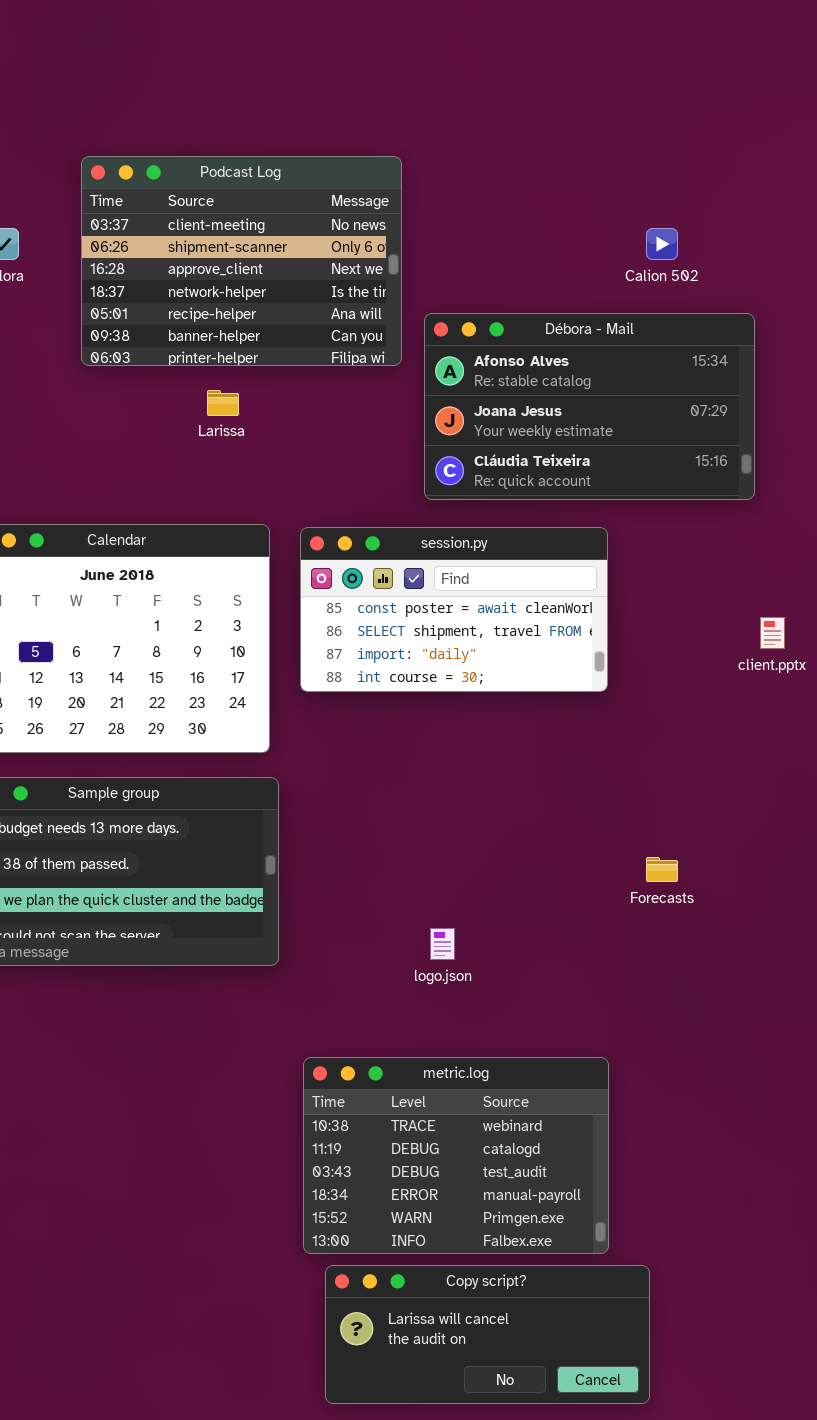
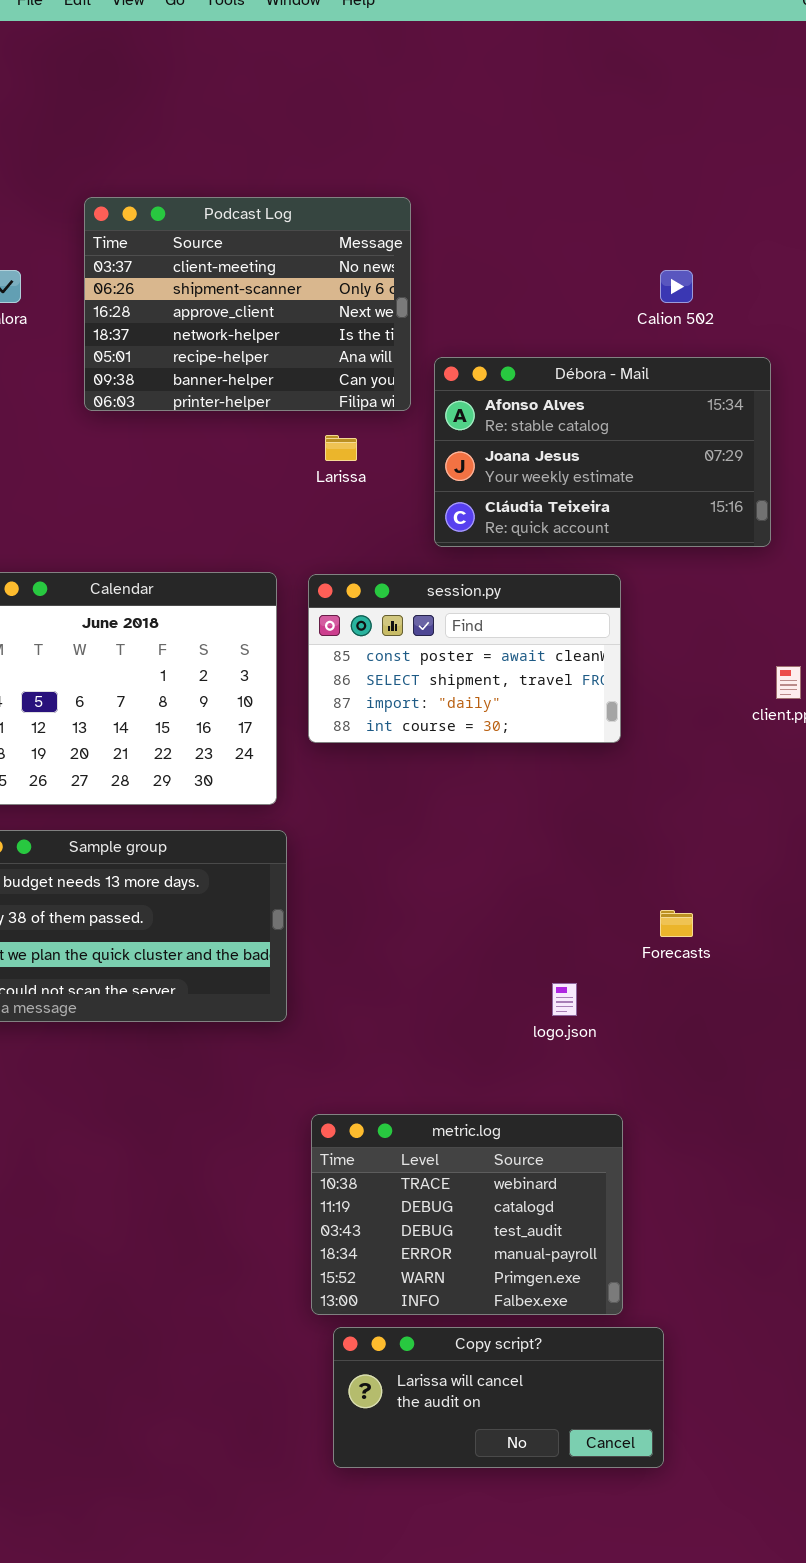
Larissa: [207,390,239,416] -> [325,435,357,461], moved
logo.json: [430,928,455,960] -> [552,983,577,1016], moved

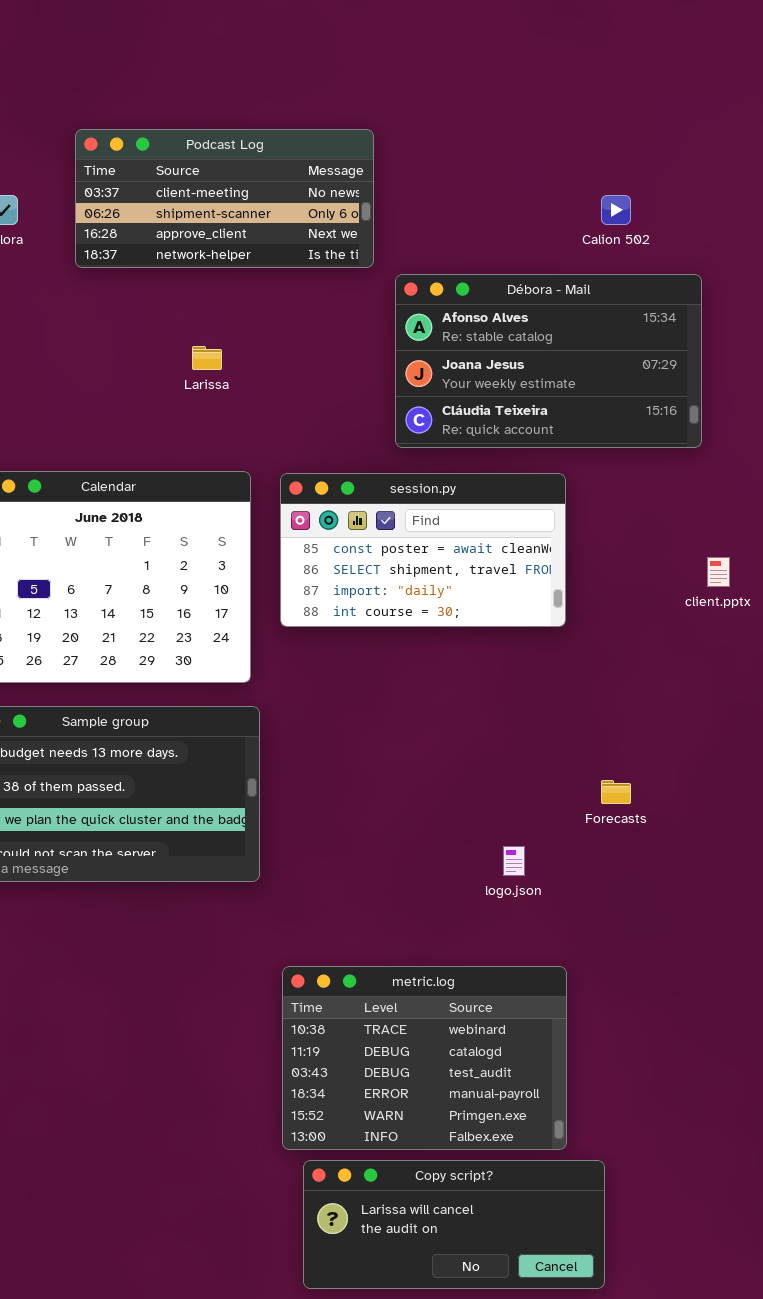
Podcast Log: [84,197,411,411] -> [75,129,374,268], resized
Larissa: [325,435,357,461] -> [192,346,222,370], moved

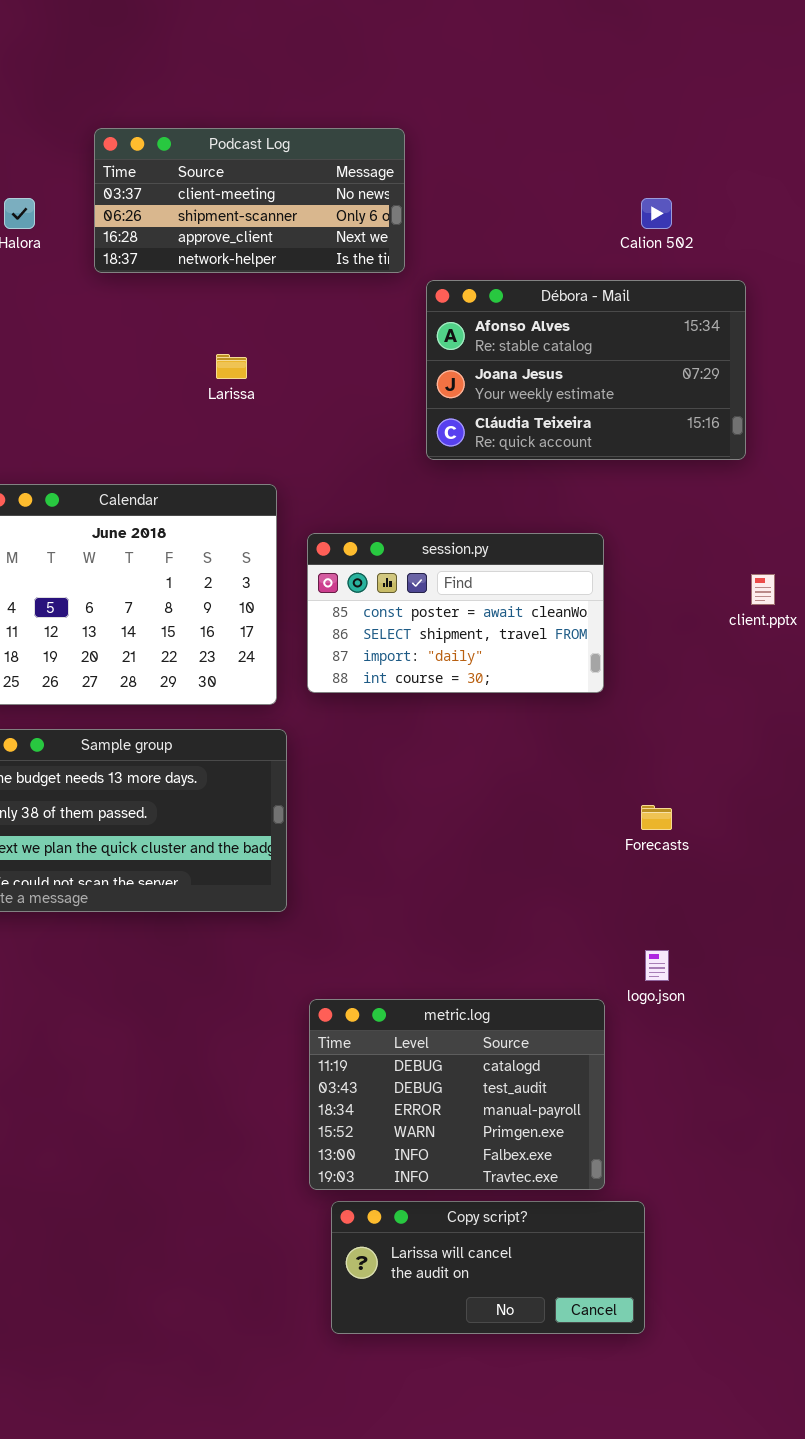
session.py: [280,473,566,627] -> [307,533,604,693], moved
logo.json: [503,846,525,876] -> [645,950,669,981], moved
metric.log: [282,966,567,1150] -> [309,999,605,1190], scrolled down 1 row

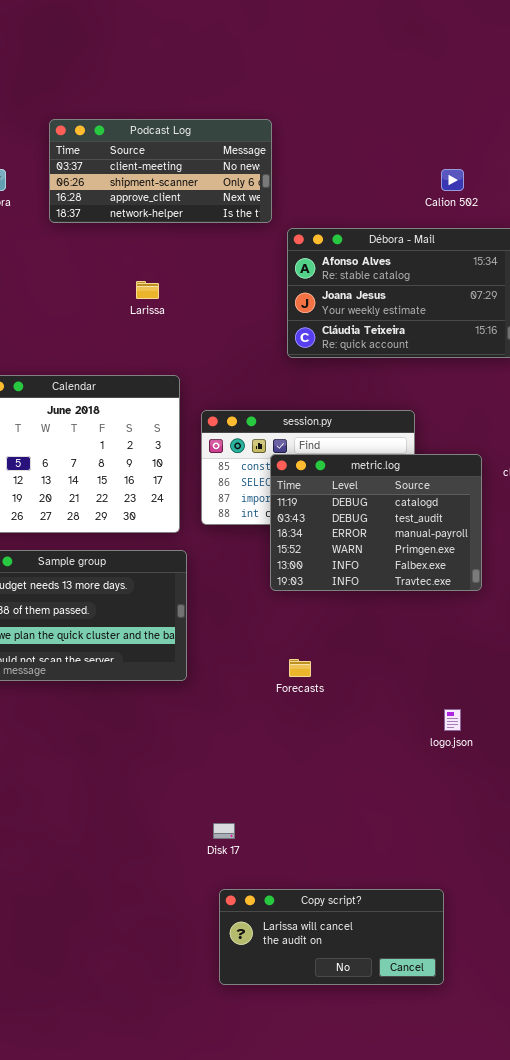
Forecasts: [641,805,672,830] -> [289,659,311,677], moved
metric.log: [309,999,605,1190] -> [270,454,482,591], moved

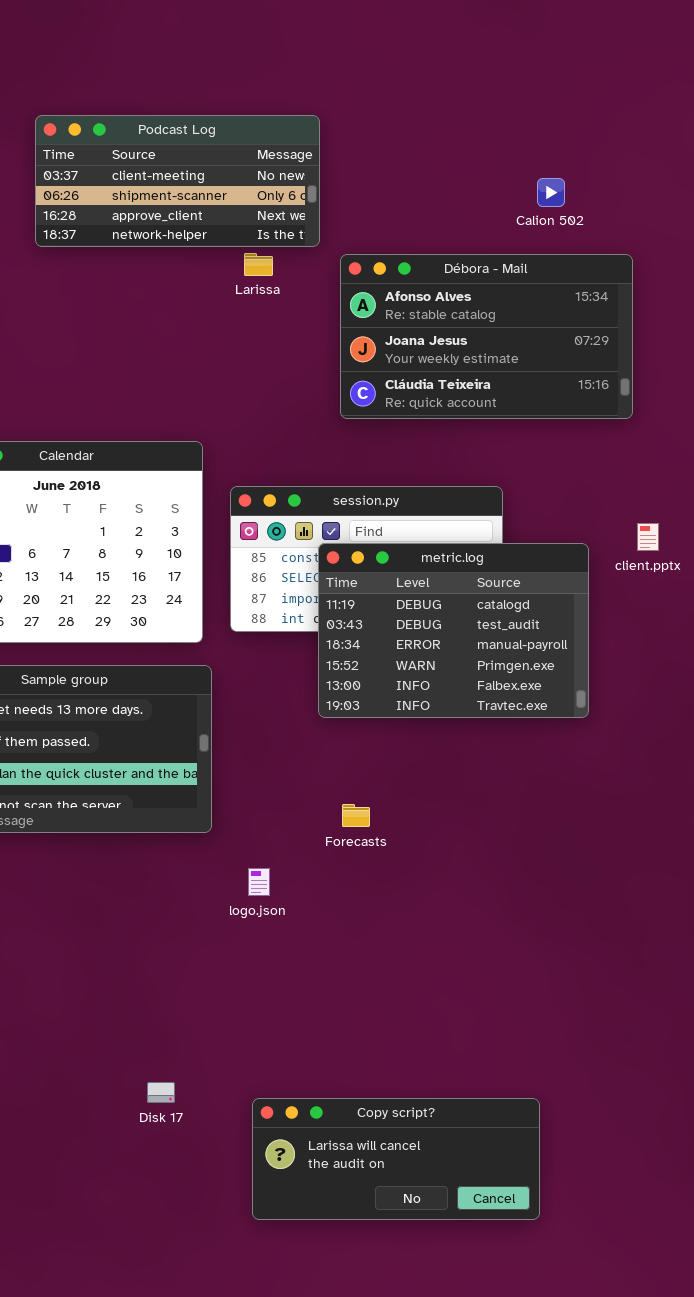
Larissa: [136,281,159,299] -> [244,253,273,276], moved
logo.json: [444,709,461,731] -> [248,868,270,896], moved
Disk 17: [213,823,235,839] -> [147,1082,175,1103], moved

